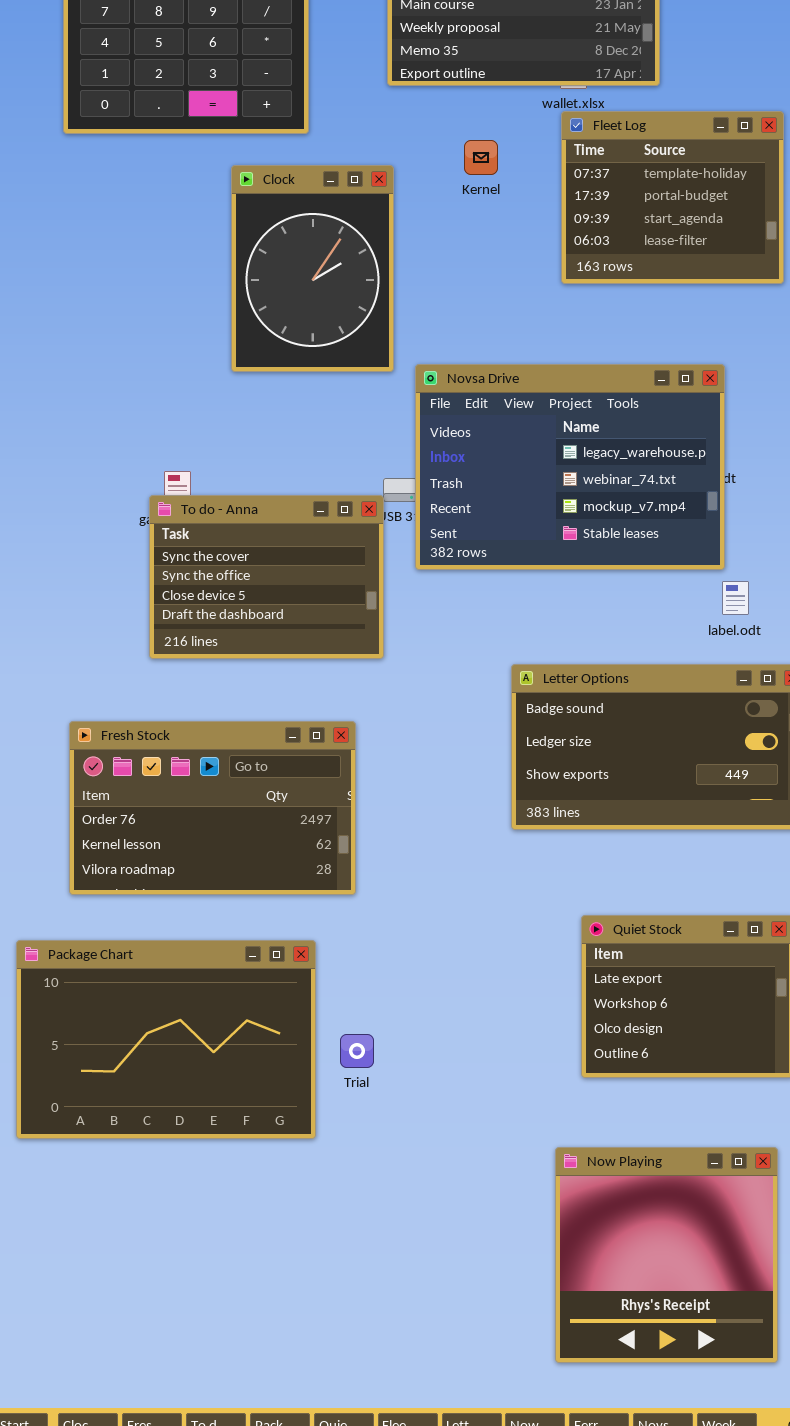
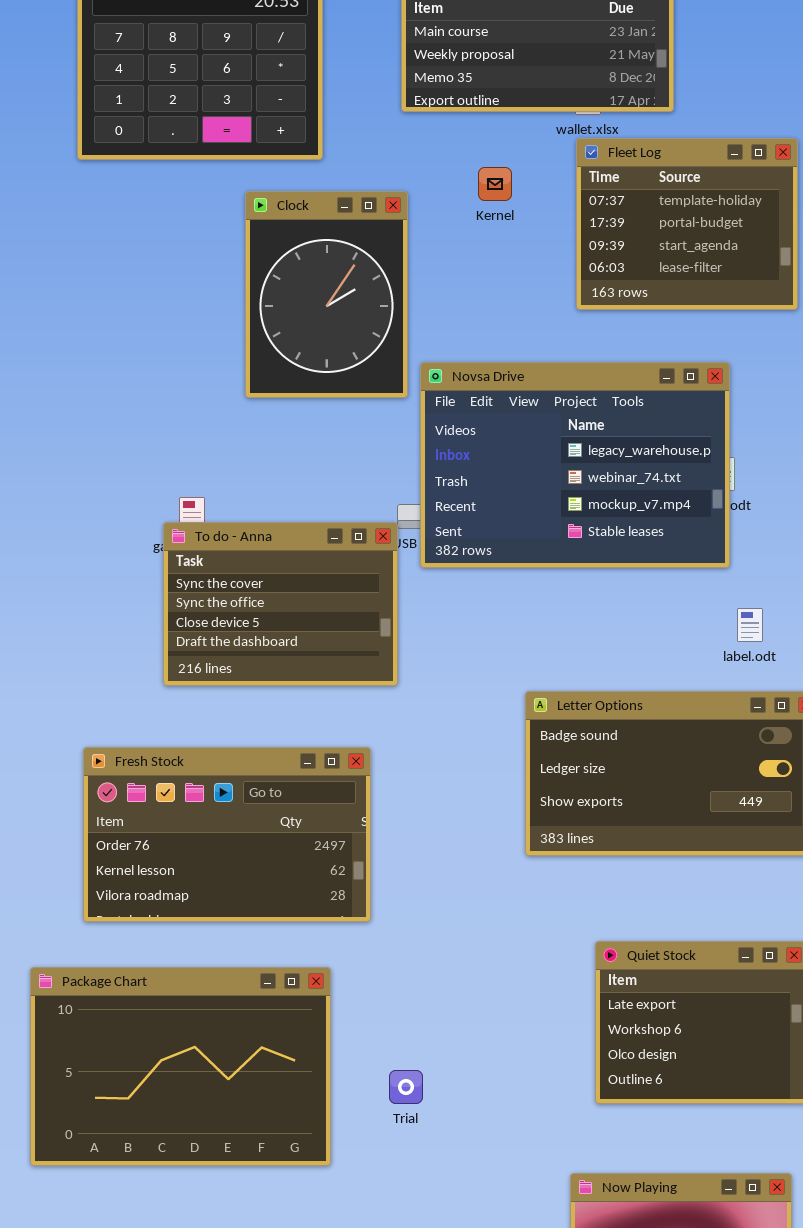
Novsa Drive: [415,364,725,570] -> [420,362,730,568], moved
Trial: [340,1034,374,1068] -> [389,1070,423,1104], moved

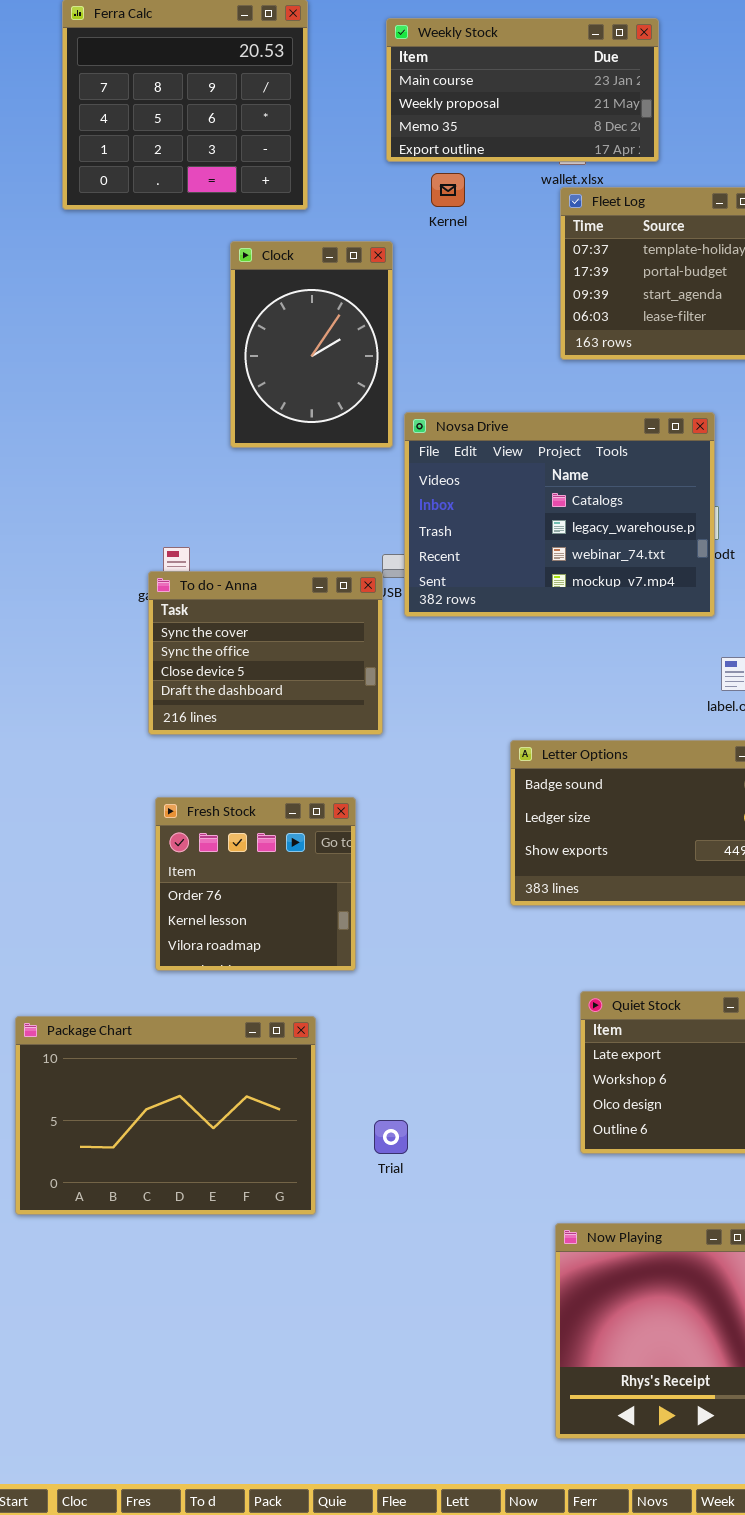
Kernel: [478,167,512,201] -> [431,173,465,207], moved
Novsa Drive: [420,362,730,568] -> [404,412,715,617], scrolled up 1 row
Fresh Stock: [83,747,371,922] -> [155,797,356,971], resized

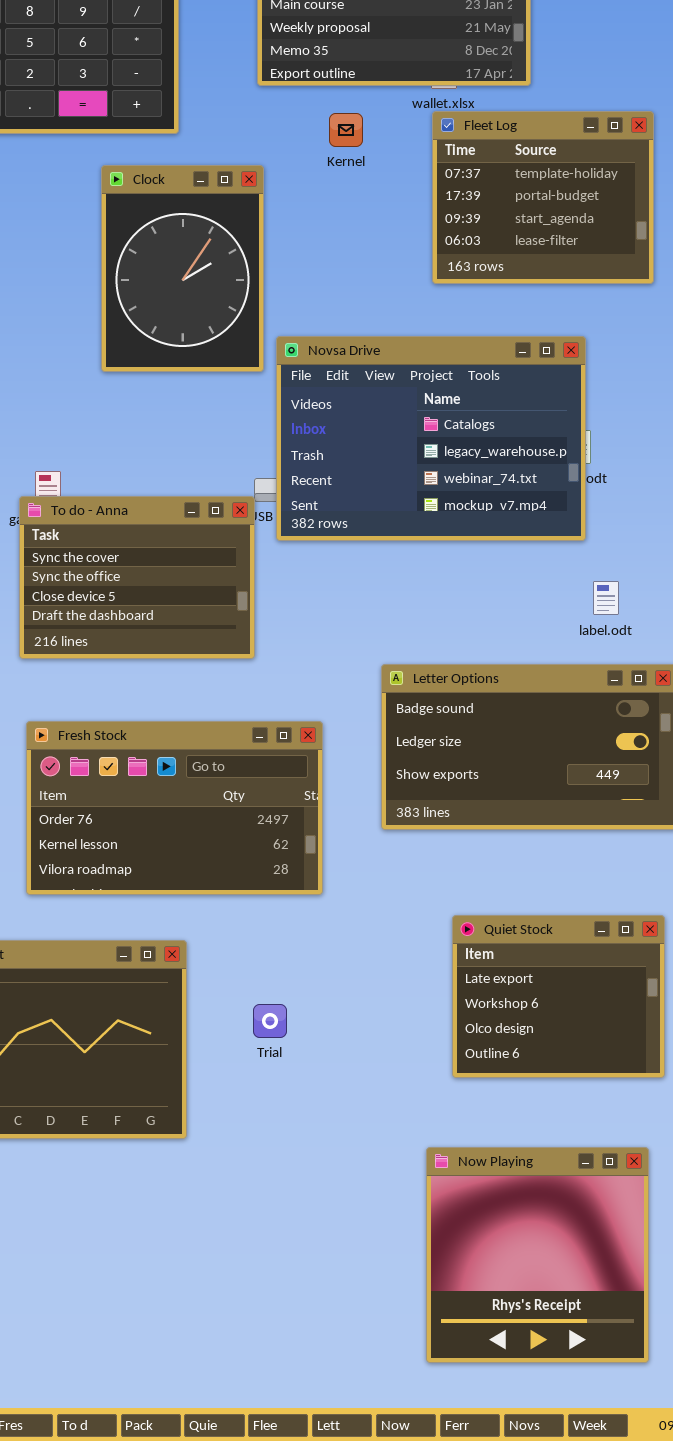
Kernel: [431,173,465,207] -> [329,113,363,147], moved
Fresh Stock: [155,797,356,971] -> [26,721,323,895], resized
Trial: [374,1120,408,1154] -> [253,1004,287,1038], moved

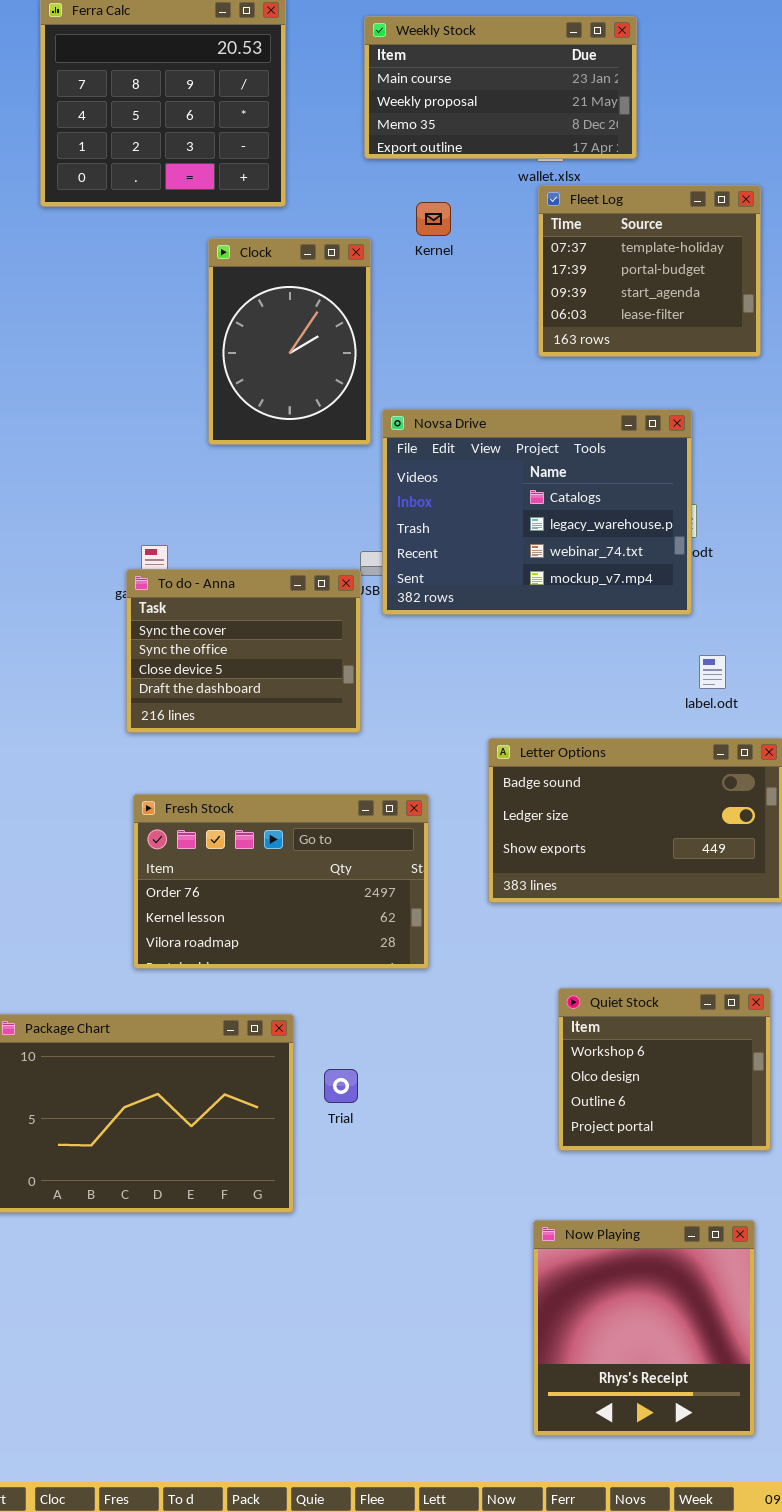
Kernel: [329,113,363,147] -> [416,202,451,236], moved
Quiet Stock: [452,915,665,1078] -> [558,988,771,1151], scrolled down 1 row
Trial: [253,1004,287,1038] -> [324,1069,358,1103], moved

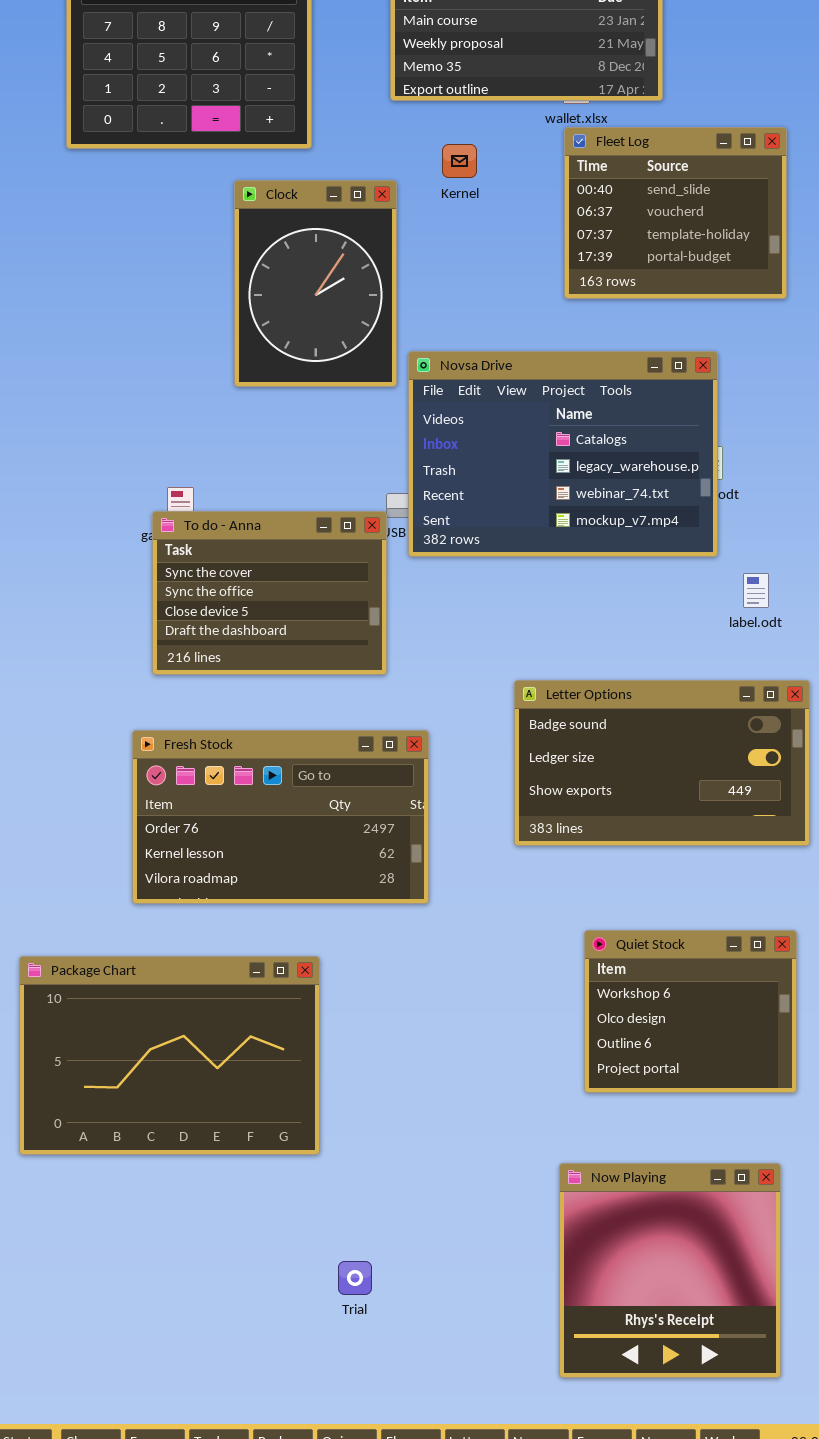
Fleet Log: [538,185,761,357] -> [564,127,787,299], scrolled up 2 rows
label.odt: [699,655,726,689] -> [743,573,769,608], moved
Fresh Stock: [133,794,429,969] -> [132,730,429,904], moved
Trial: [324,1069,358,1103] -> [338,1261,372,1295], moved

